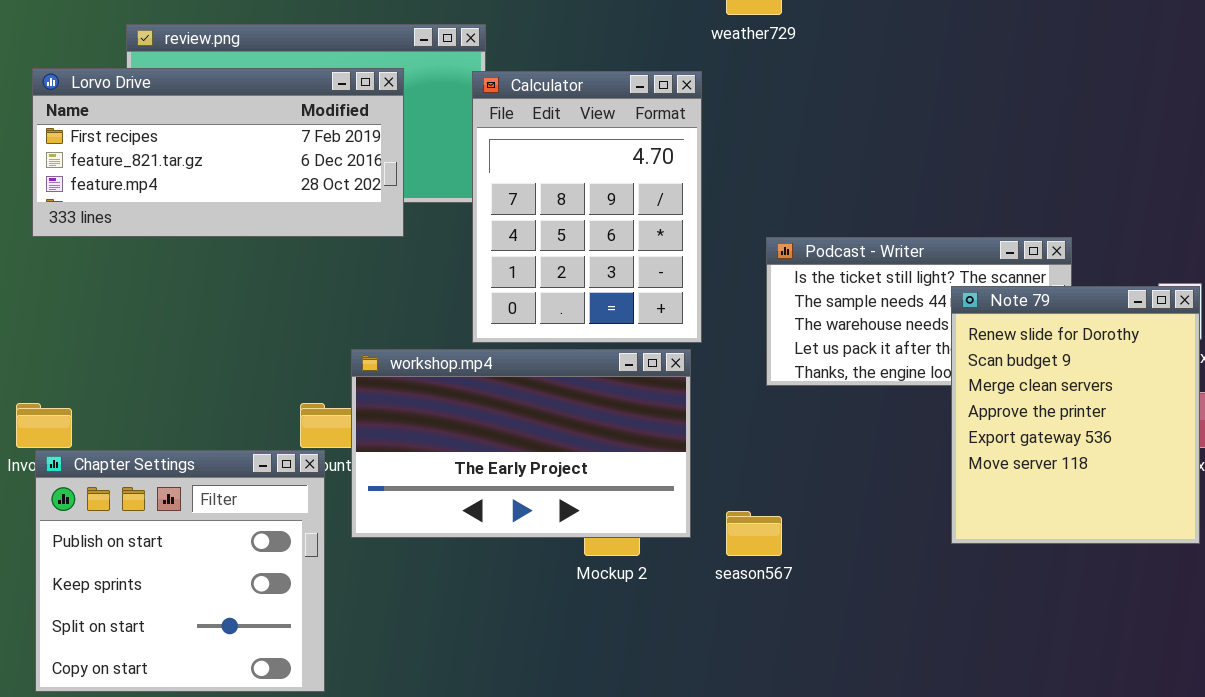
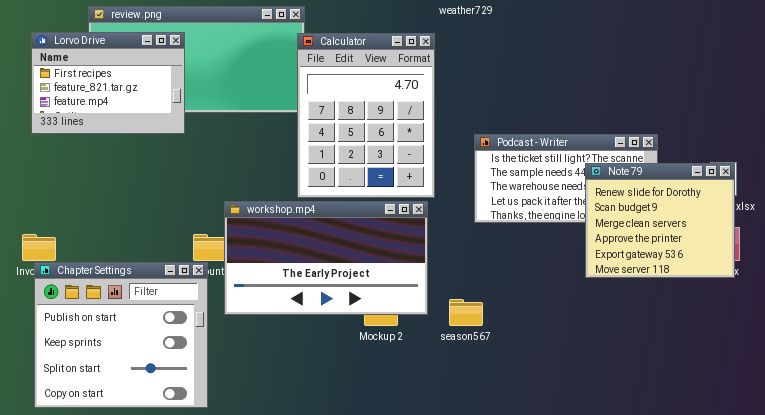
Lorvo Drive: [32,68,404,237] -> [31,32,185,134], resized
Note 79: [951,286,1200,544] -> [585,163,735,278], resized

